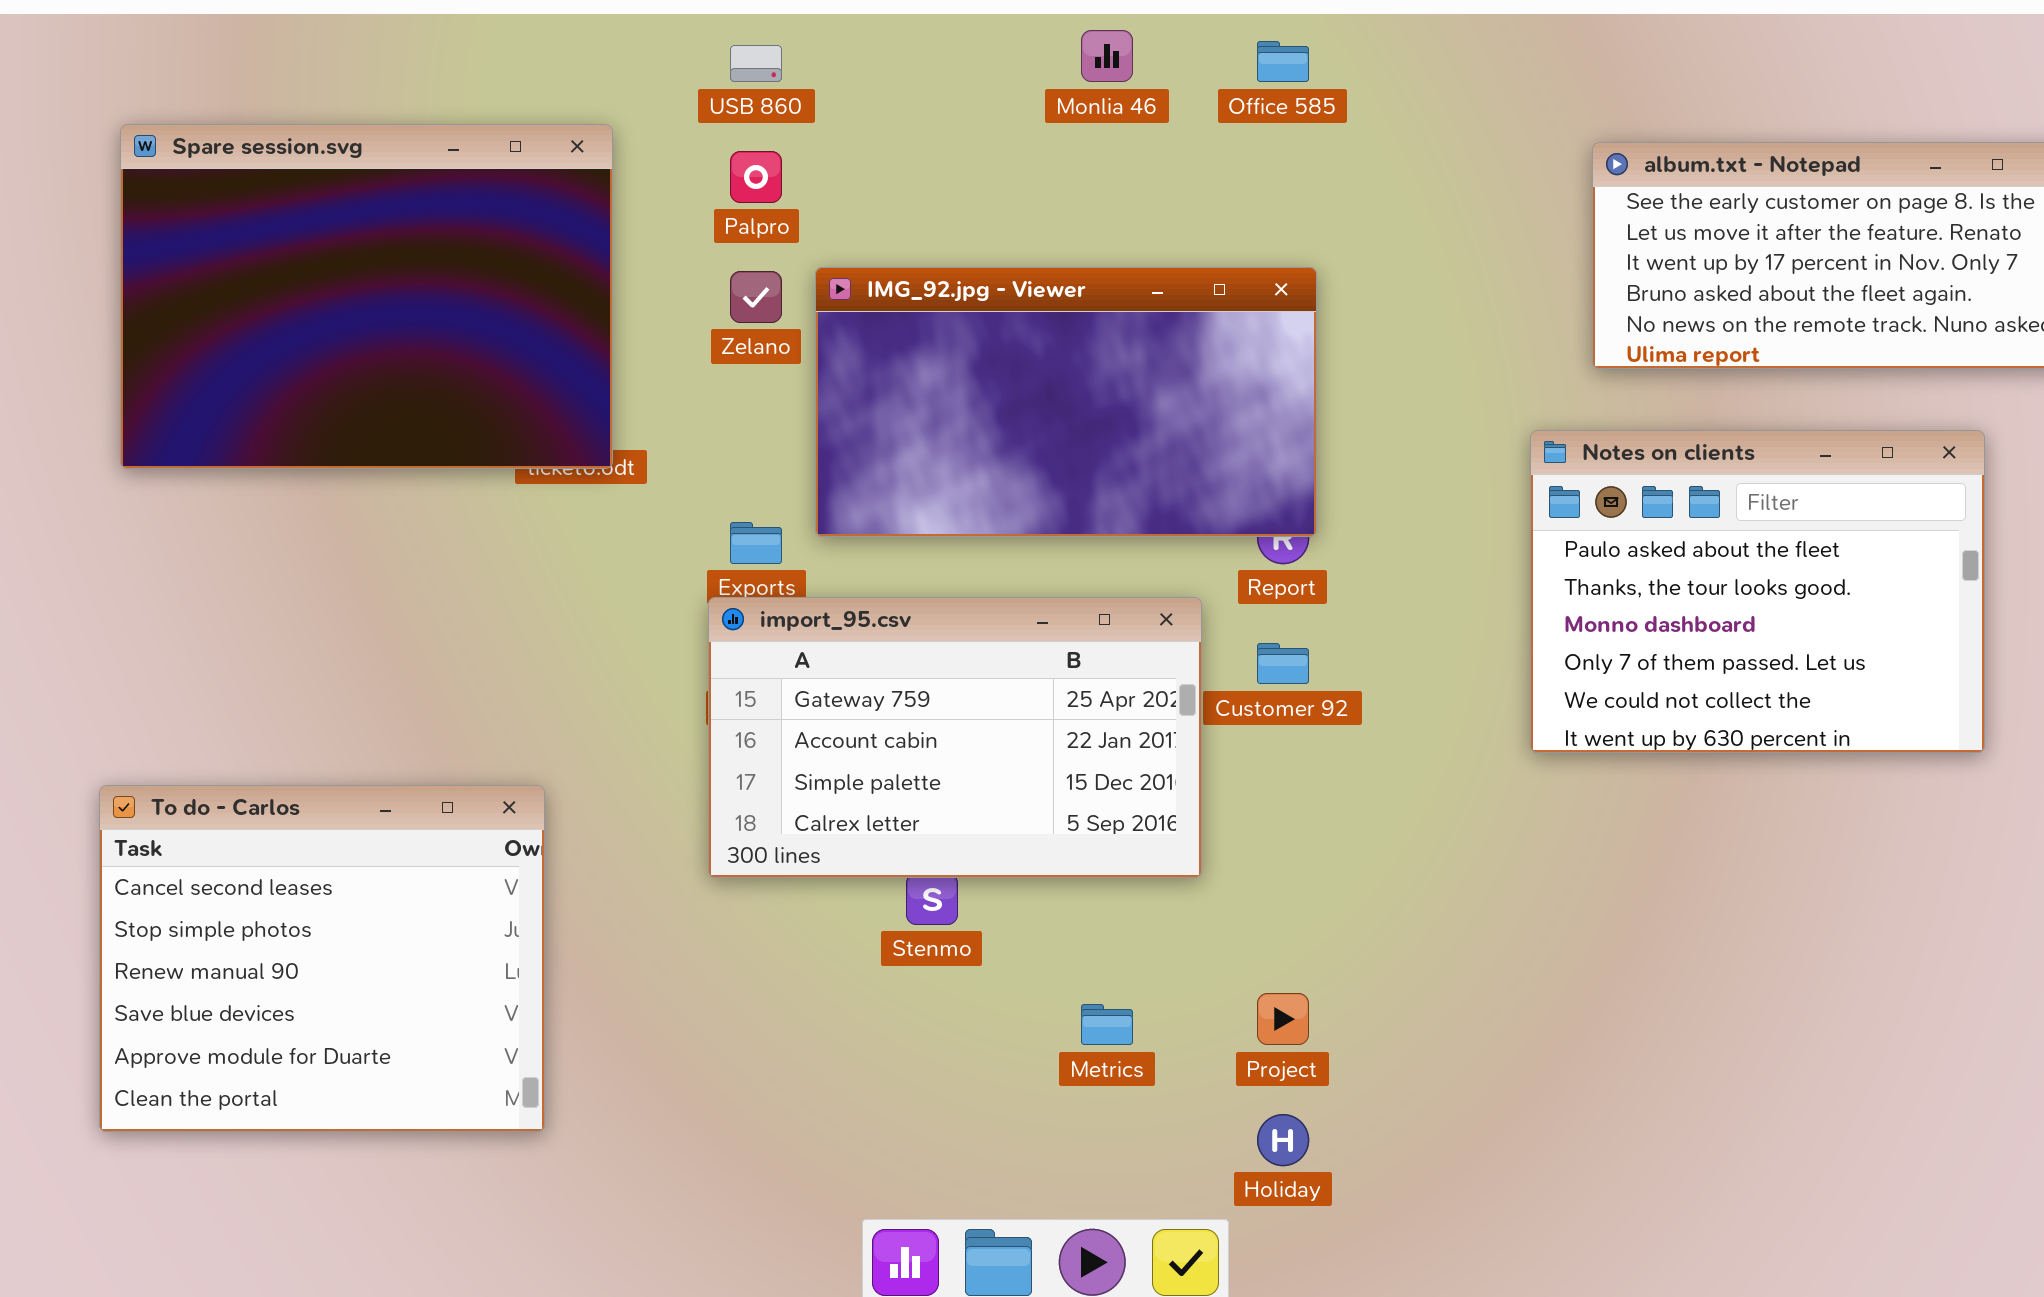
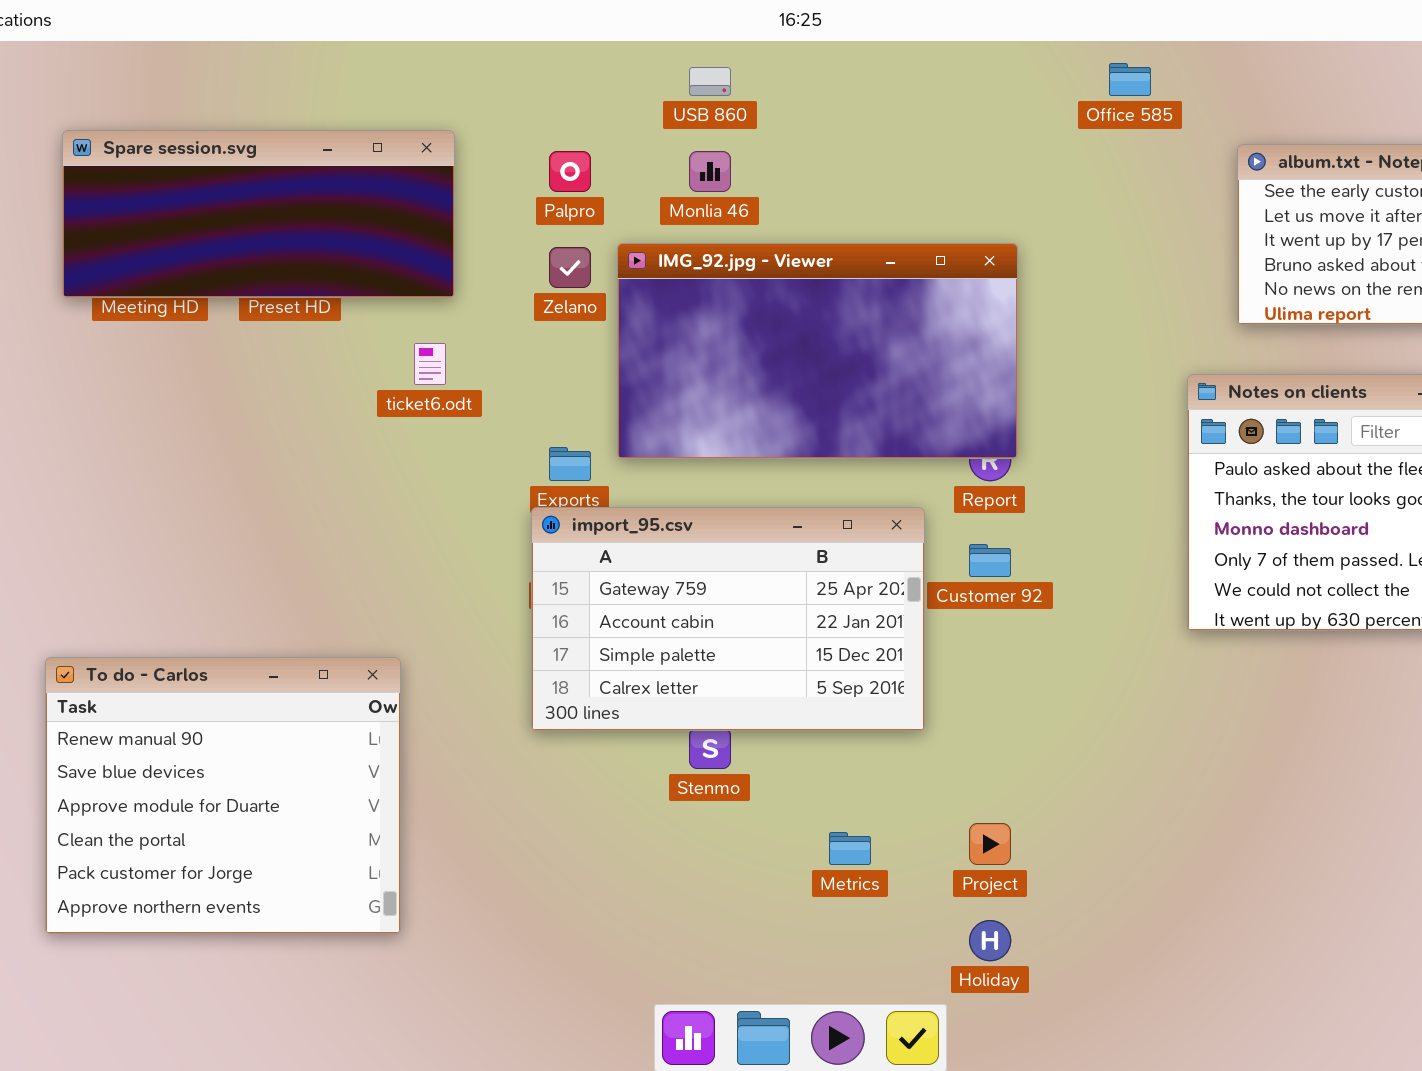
Monlia 46: [1081,30,1133,82] -> [689,151,731,192], moved
Office 585: [1257,41,1309,82] -> [1109,63,1151,96], moved
USB 860: [730,45,782,82] -> [689,67,731,96], moved
Spare session.svg: [120,124,613,469] -> [62,130,455,298], resized
To do - Carlos: [99,785,545,1132] -> [45,657,401,934], scrolled down 2 rows

